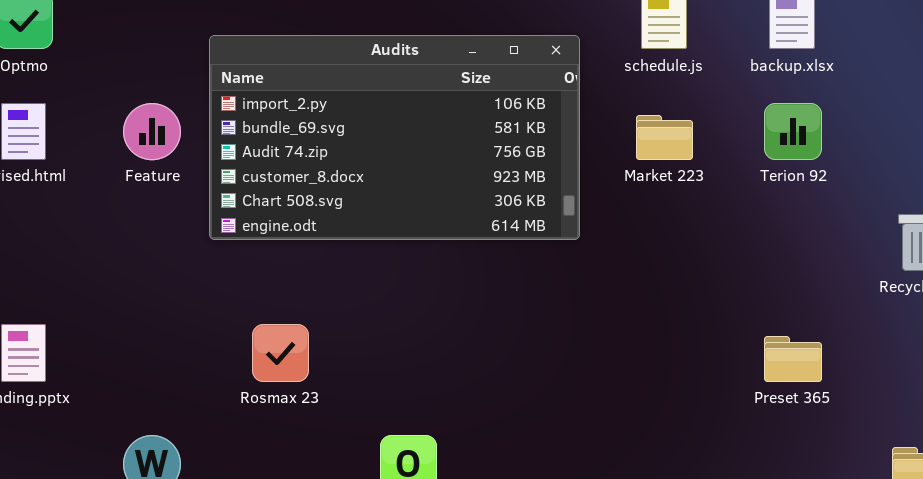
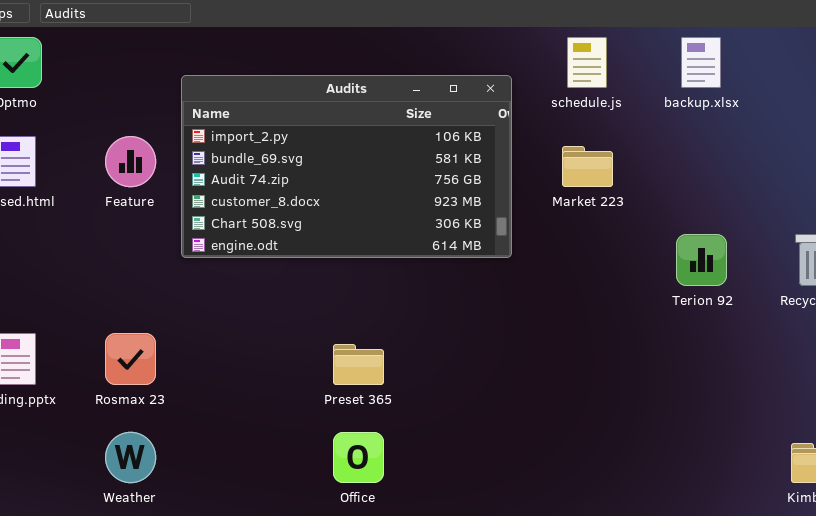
Terion 92: [764,103,822,160] -> [676,234,727,286], moved
Rosmax 23: [252,324,309,382] -> [105,333,156,385], moved
Preset 365: [764,336,822,382] -> [333,344,384,385], moved

